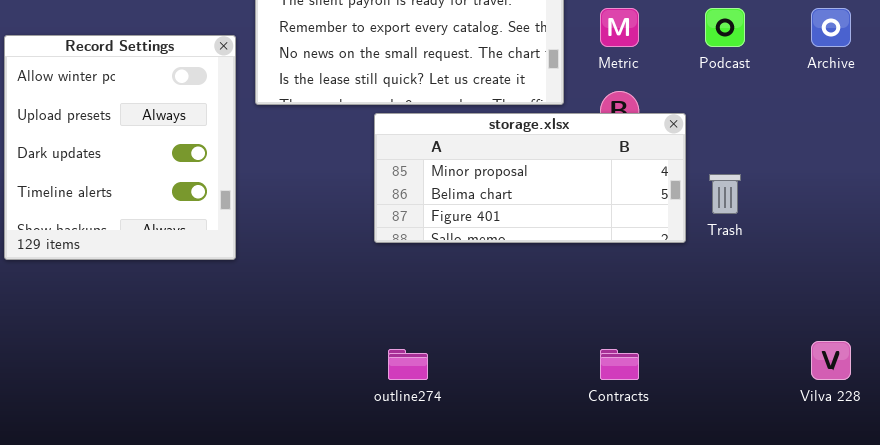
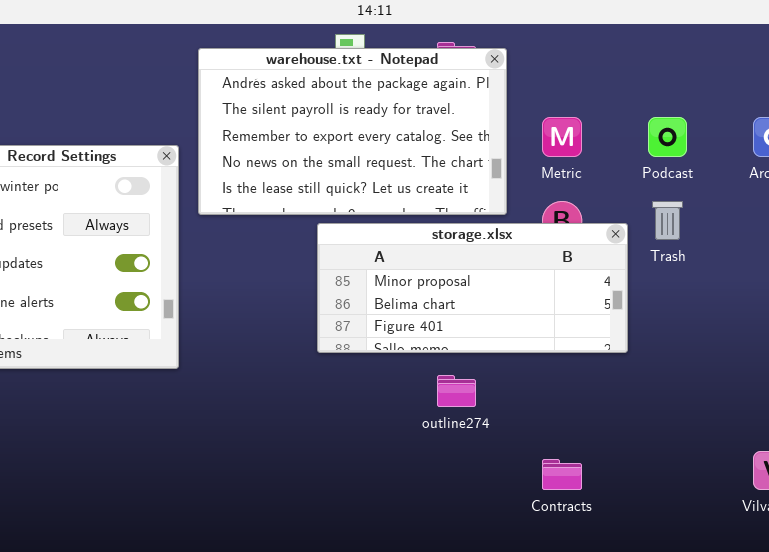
Trash: [709,174,741,214] -> [652,201,683,240], moved
outline274: [388,349,428,380] -> [437,375,476,407], moved

